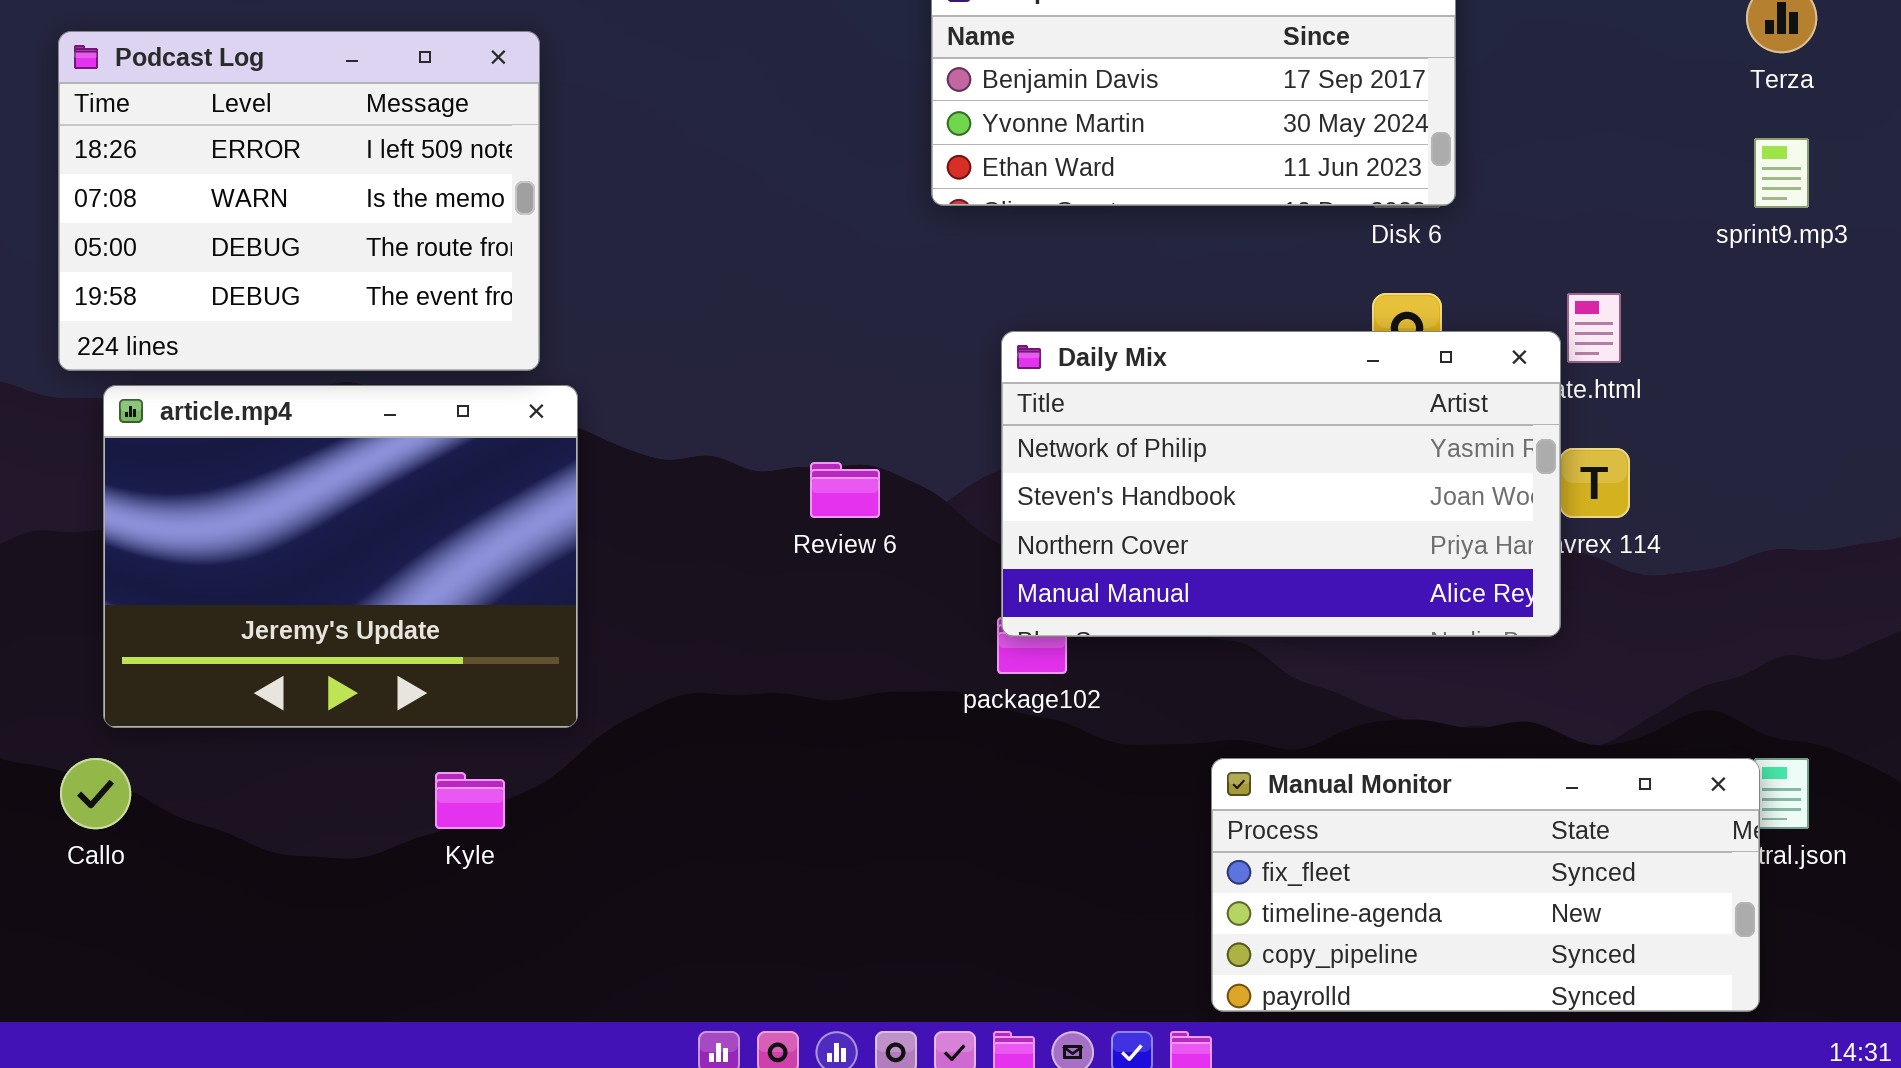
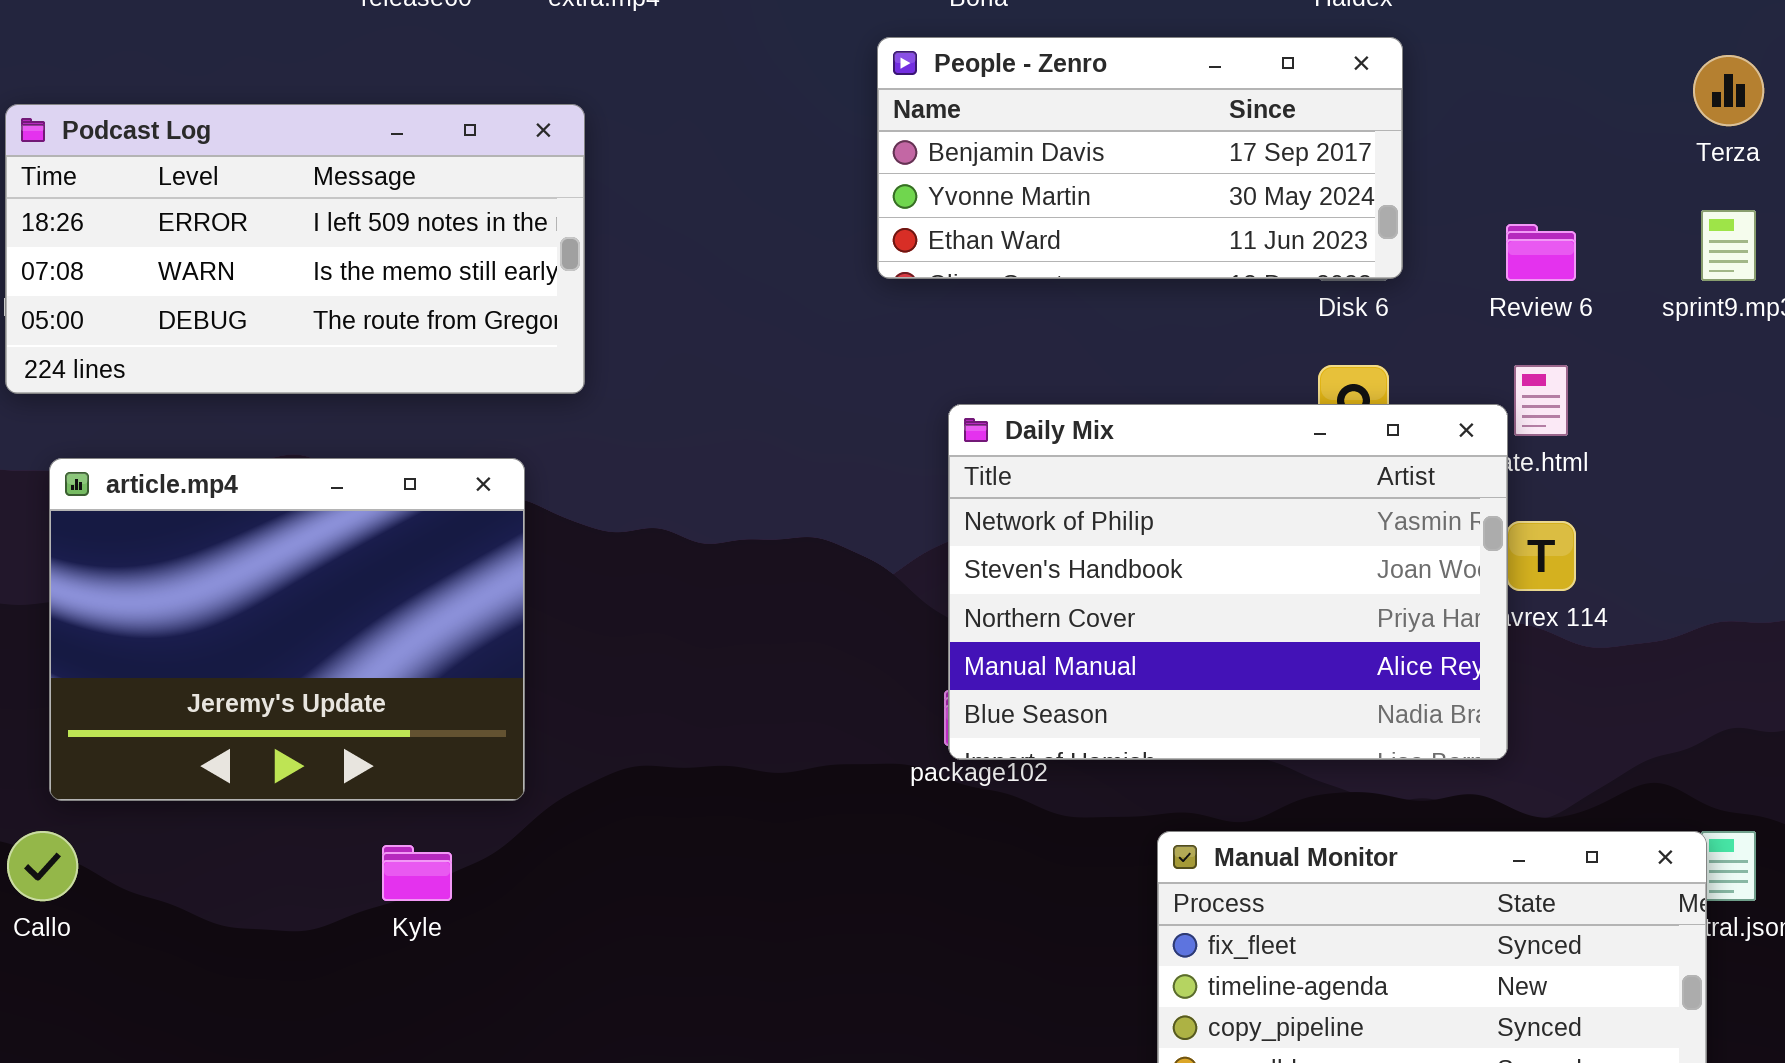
Podcast Log: [58,31,540,371] -> [5,104,585,394], resized
Daily Mix: [1001,331,1561,637] -> [948,404,1508,760], resized
Review 6: [810,462,880,518] -> [1506,224,1576,281], moved

